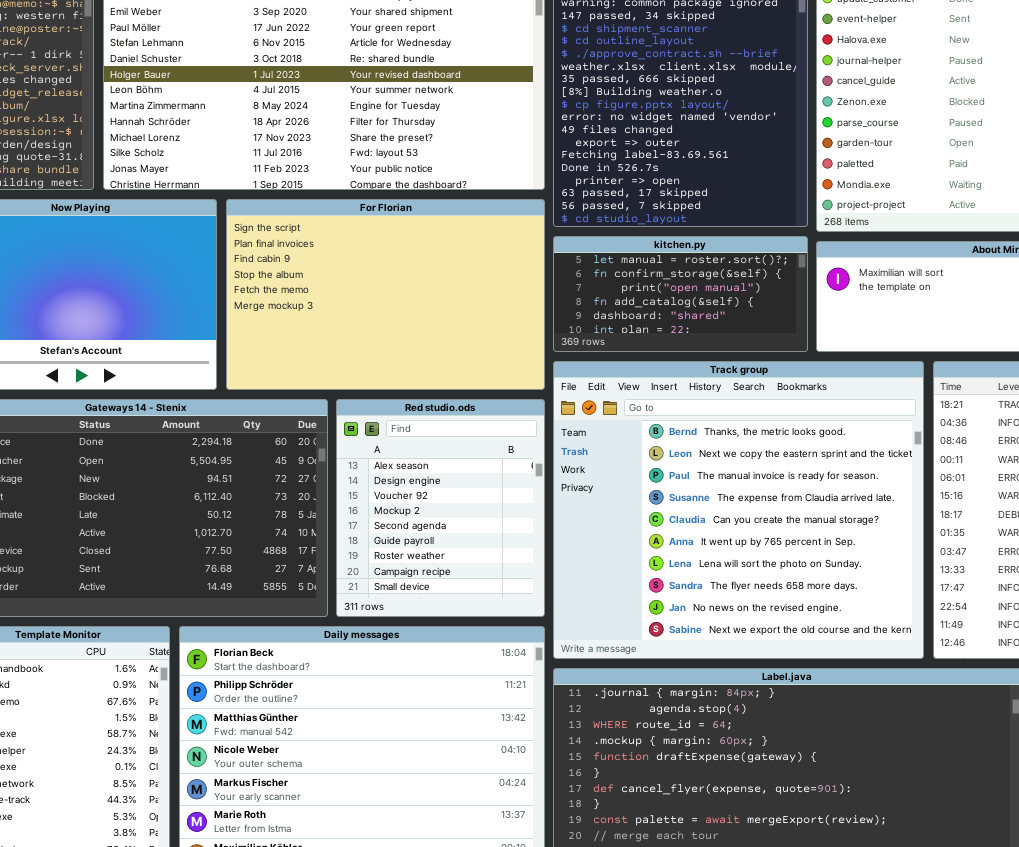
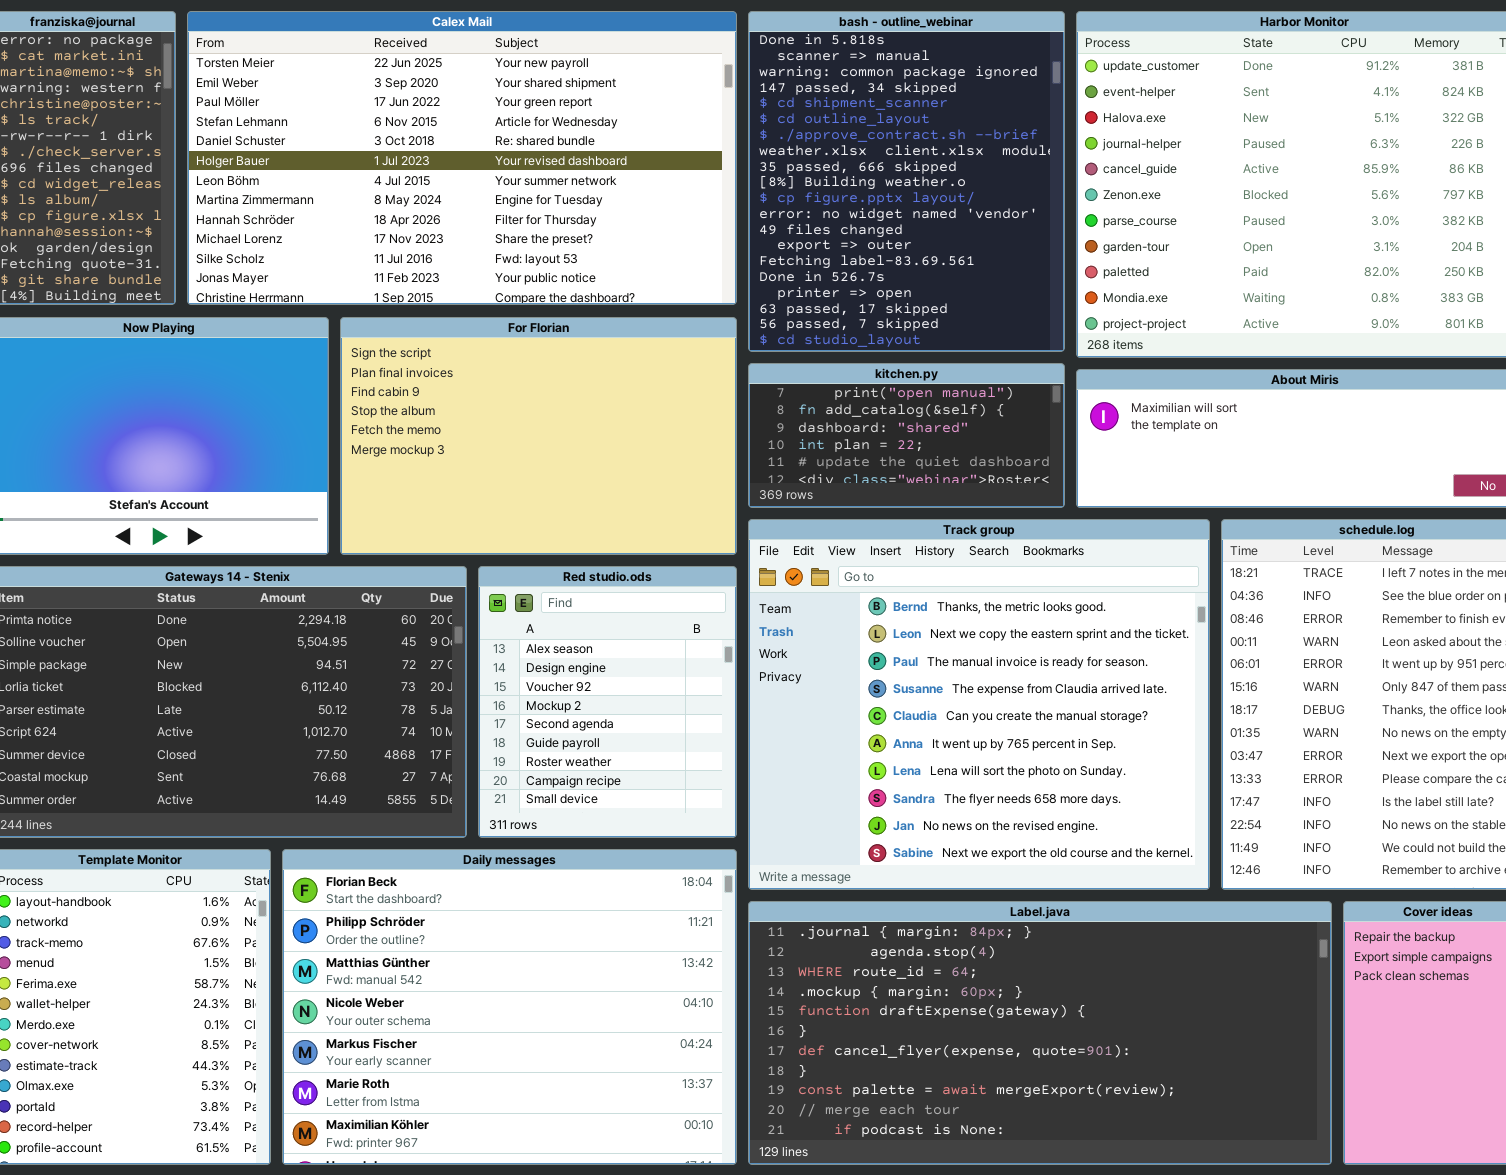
kitchen.py: [553,236,808,352] -> [748,363,1065,508], scrolled down 2 rows

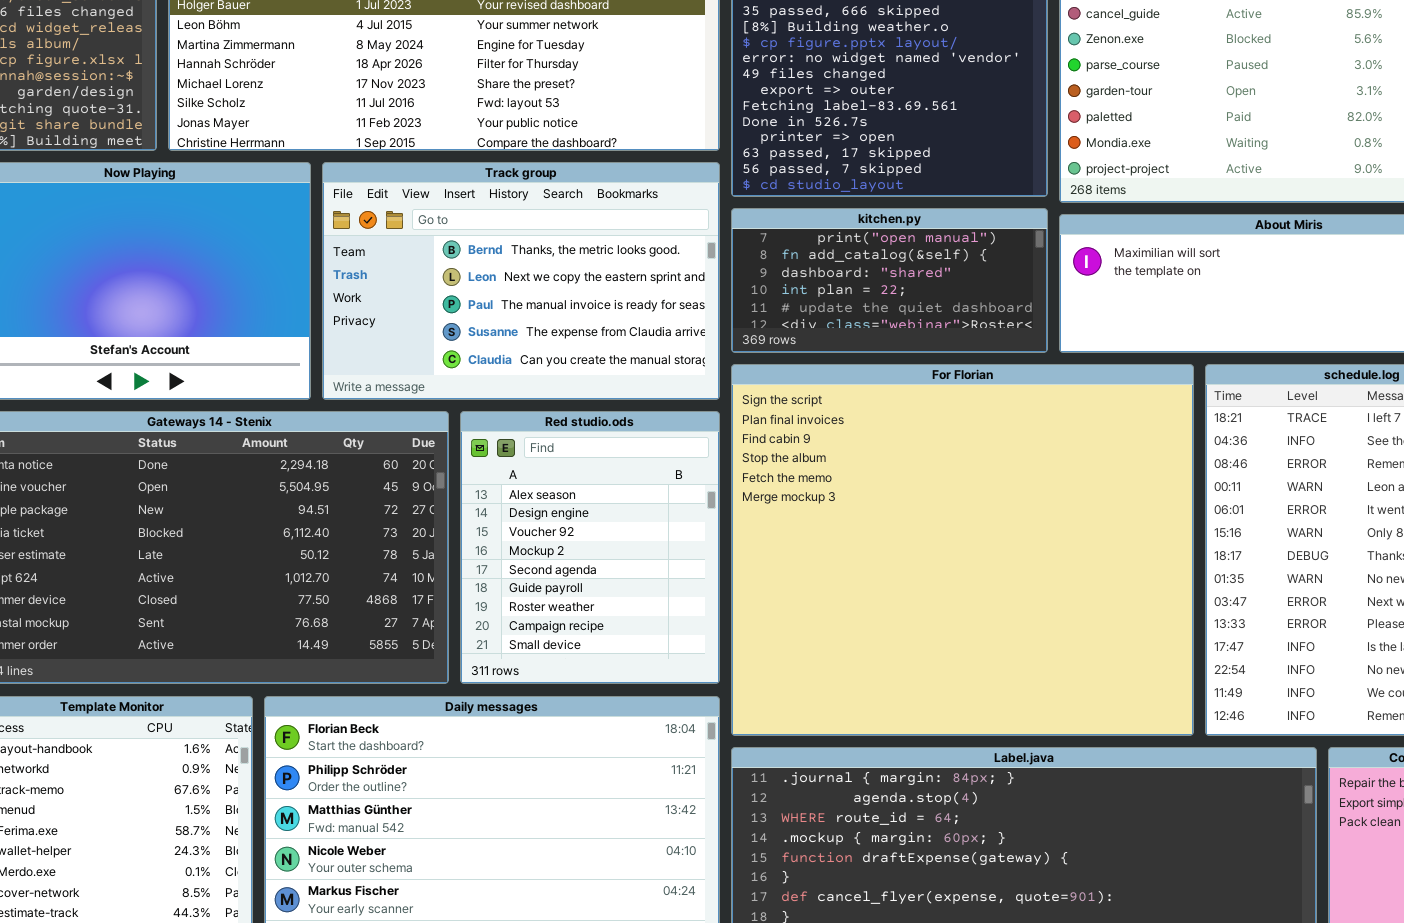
For Florian: [340,317,737,555] -> [731,364,1194,736], moved, resized
Track group: [748,519,1210,890] -> [322,162,720,400], moved, resized

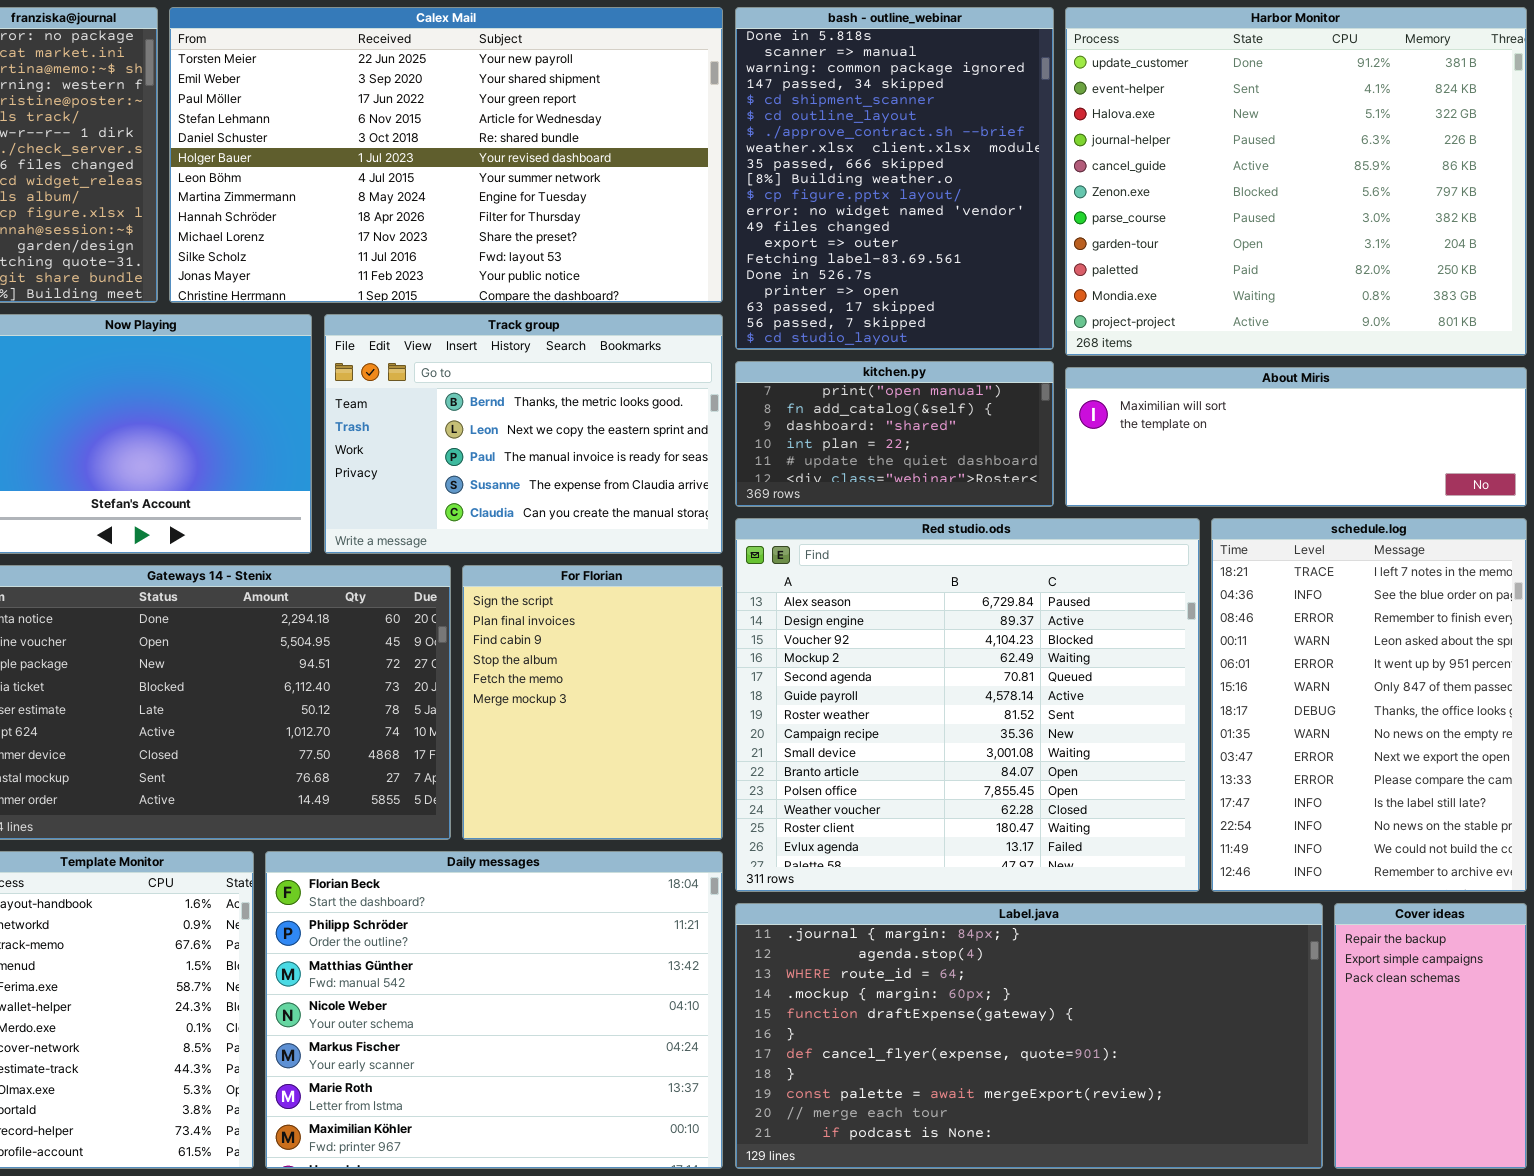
For Florian: [731,364,1194,736] -> [462,565,723,840], moved, resized
Red studio.ods: [460,411,720,684] -> [735,518,1200,892], moved, resized

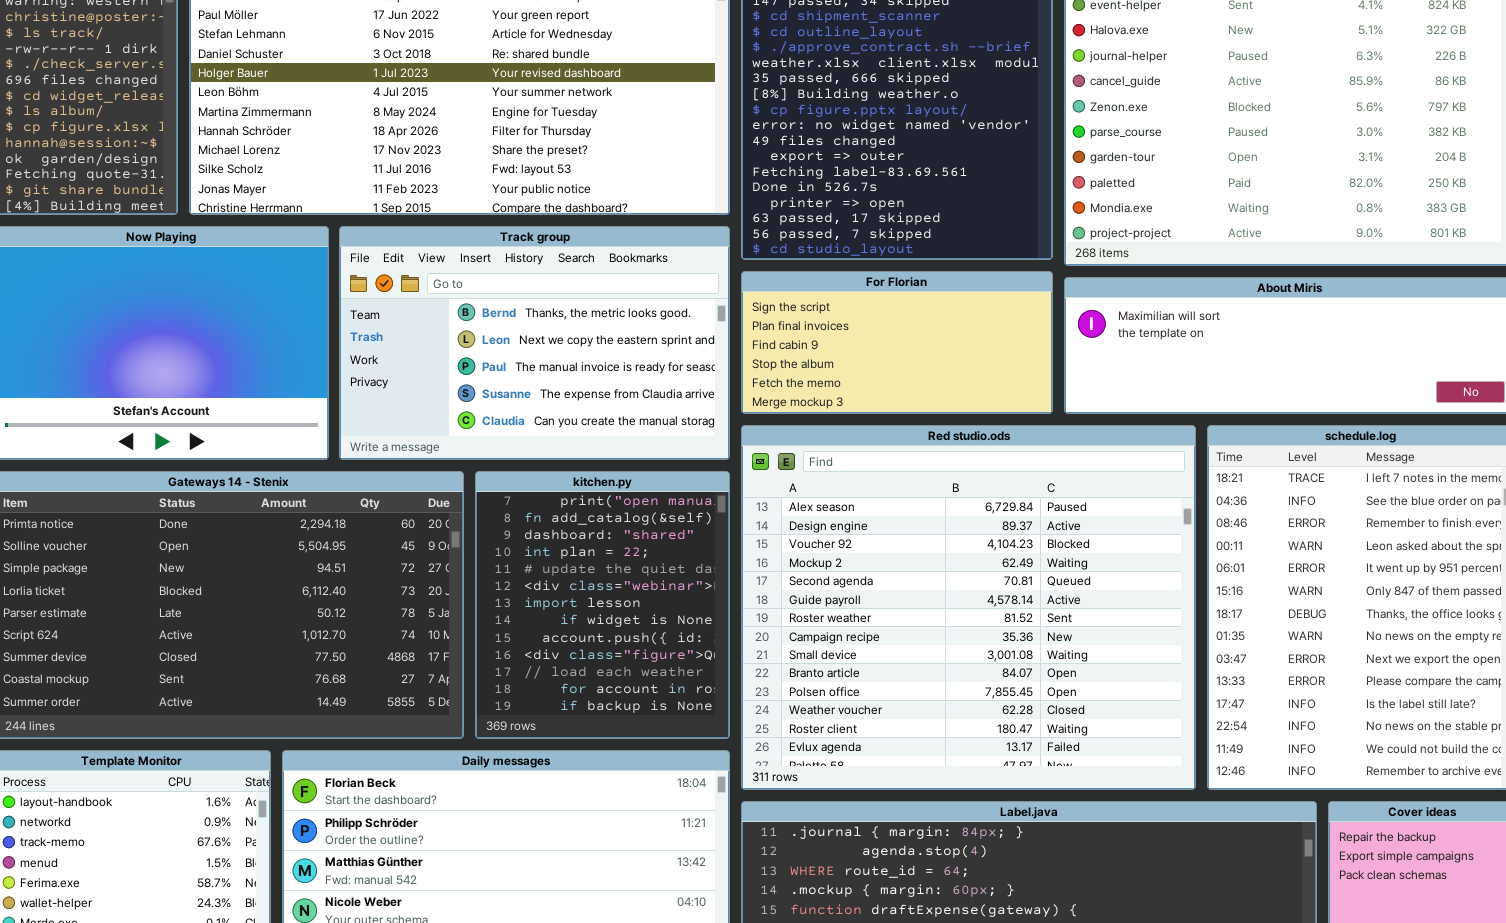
kitchen.py: [735,361,1054,507] -> [475,471,730,739], moved, resized
For Florian: [462,565,723,840] -> [741,271,1053,414], moved, resized

